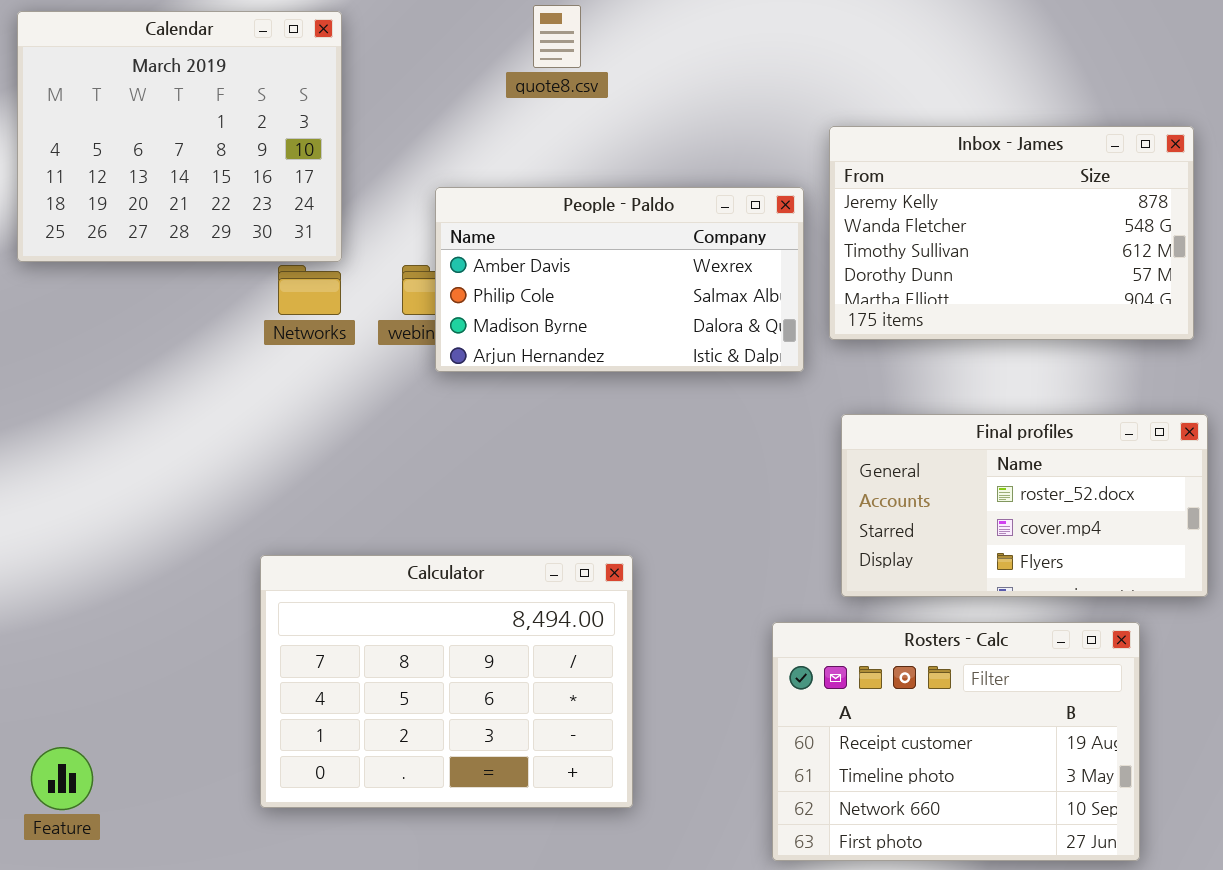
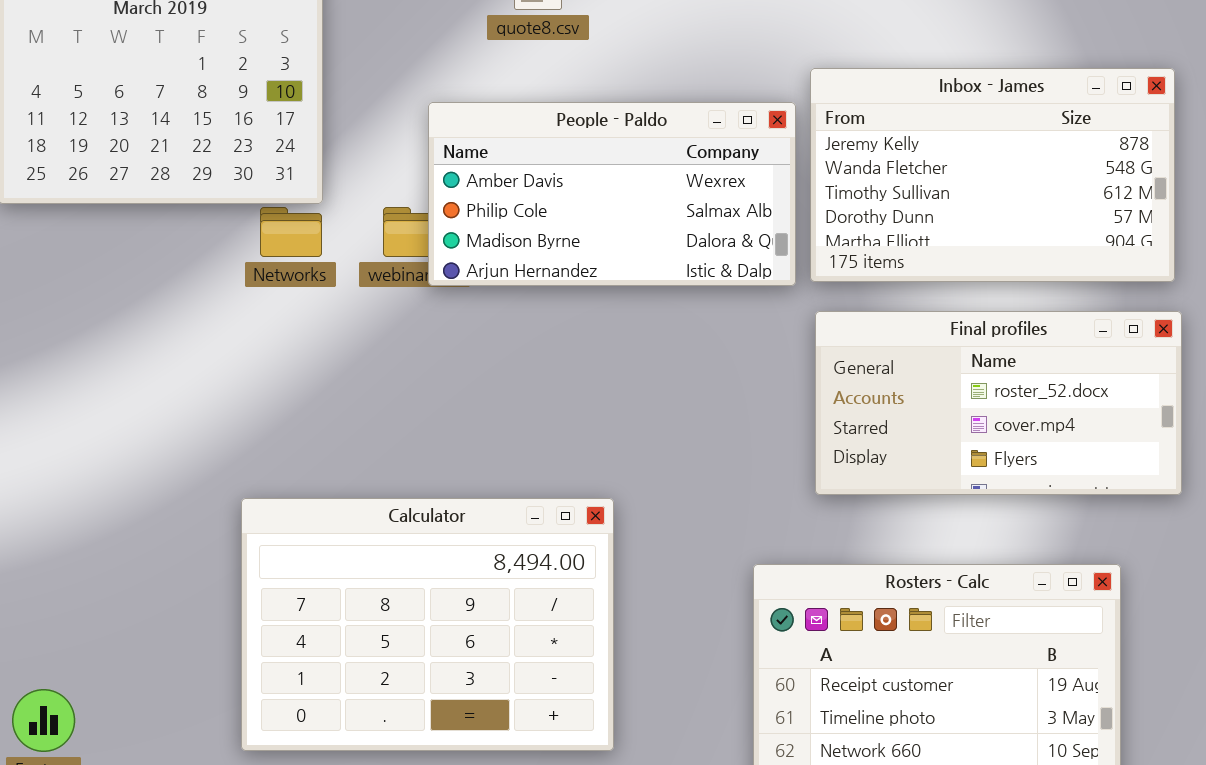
People - Paldo: [435,187,804,372] -> [428,102,796,286], moved
Final profiles: [841,414,1208,597] -> [815,311,1182,495], moved

